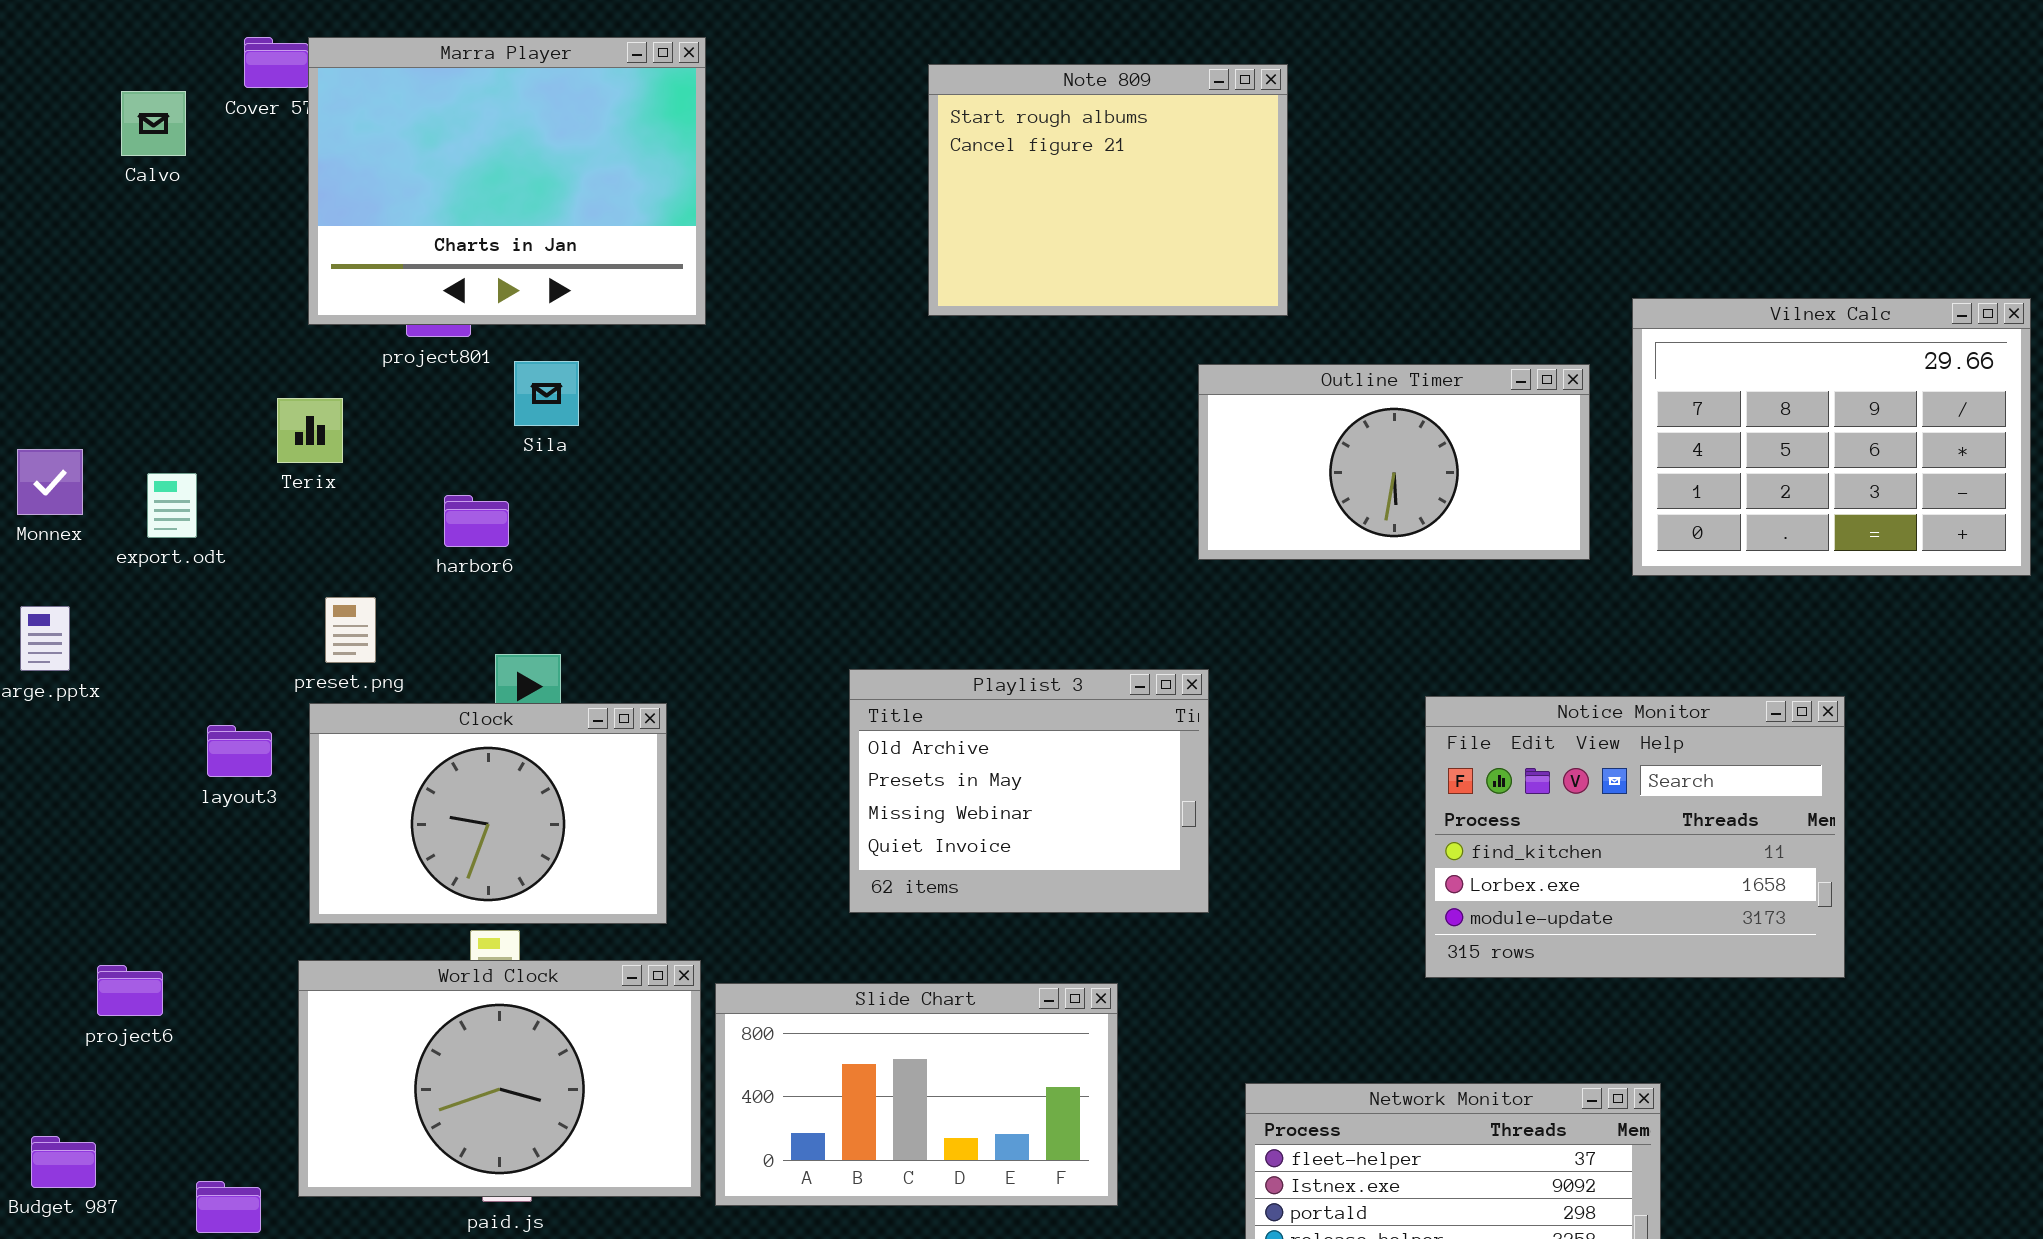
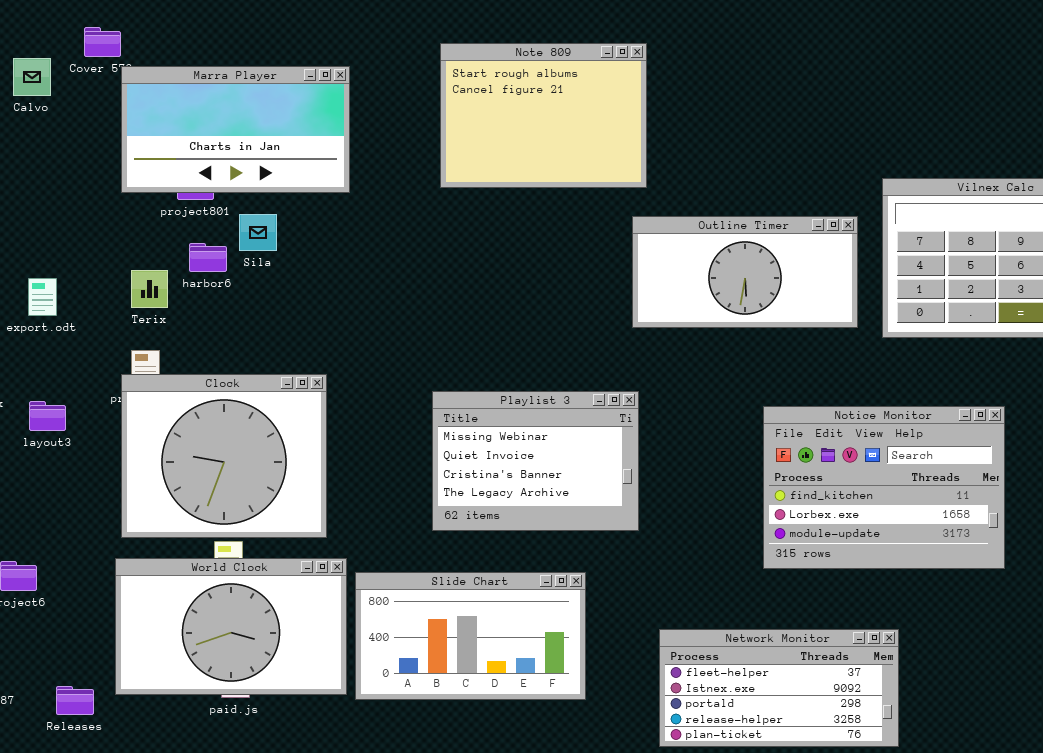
Marra Player: [308,37,706,325] -> [121,66,350,193], resized
Note 809: [928,64,1288,316] -> [440,43,647,188], moved
Terix: [277,398,343,463] -> [131,270,168,308], moved
harbor6: [444,495,509,547] -> [189,243,227,272], moved
Playlist 3: [849,669,1209,913] -> [432,391,639,531], scrolled down 2 rows
Clock: [309,703,667,924] -> [121,374,327,538], resized
layout3: [207,725,272,777] -> [29,401,66,431], moved

